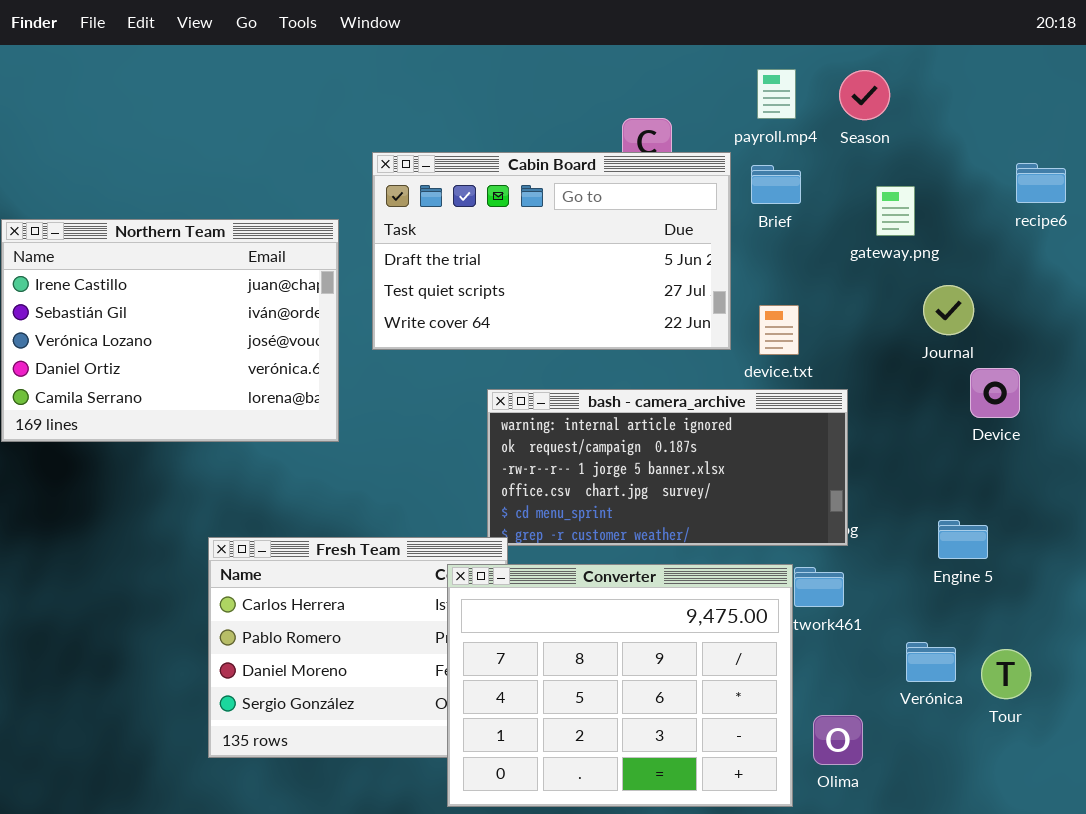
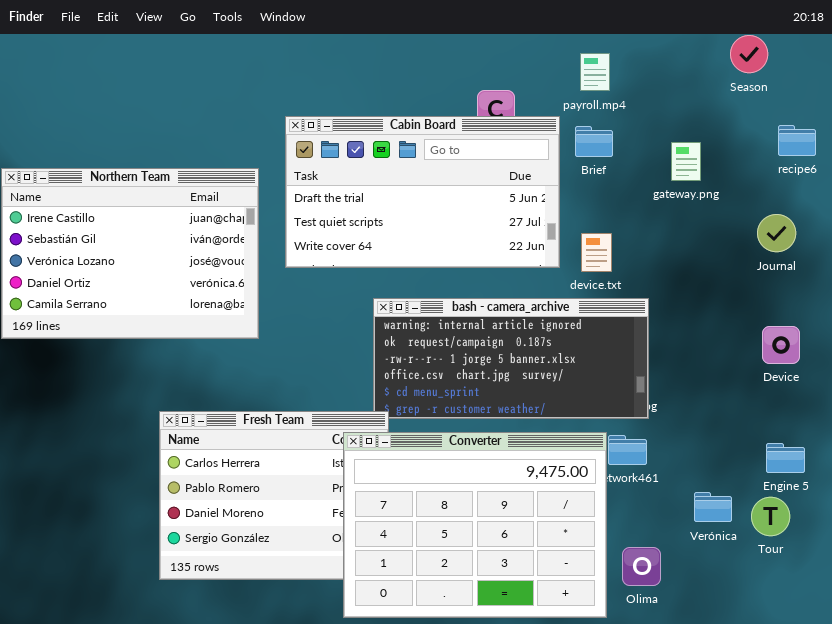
Season: [839,70,890,120] -> [730,35,768,73], moved
Journal: [923,285,974,335] -> [757,214,796,252], moved
Device: [970,368,1020,418] -> [762,326,800,364], moved
Engine 5: [938,520,988,559] -> [766,443,805,473], moved

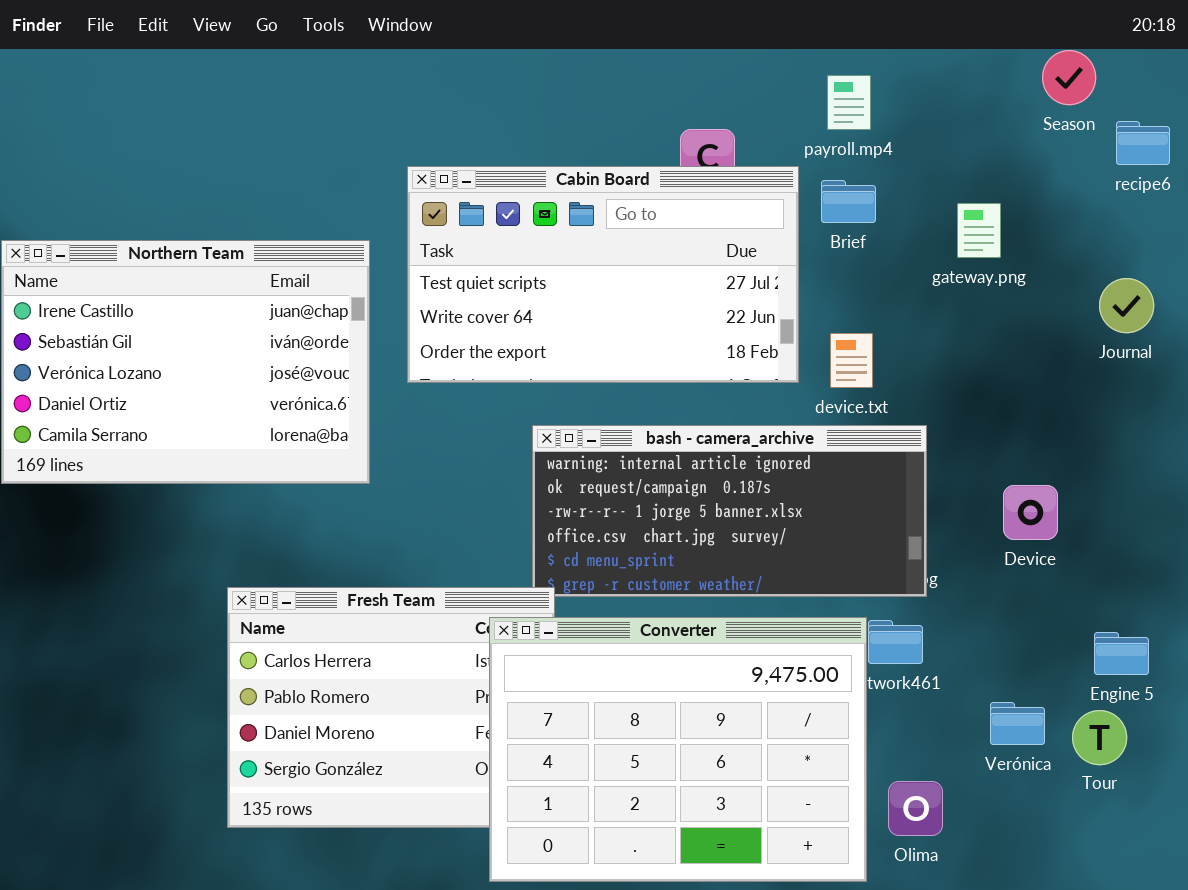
Cabin Board: [285,116,560,268] -> [407,166,799,383], scrolled down 1 row
recipe6: [778,125,816,156] -> [1116,121,1170,165], moved
Journal: [757,214,796,252] -> [1099,278,1154,333], moved
Device: [762,326,800,364] -> [1003,485,1058,540], moved

